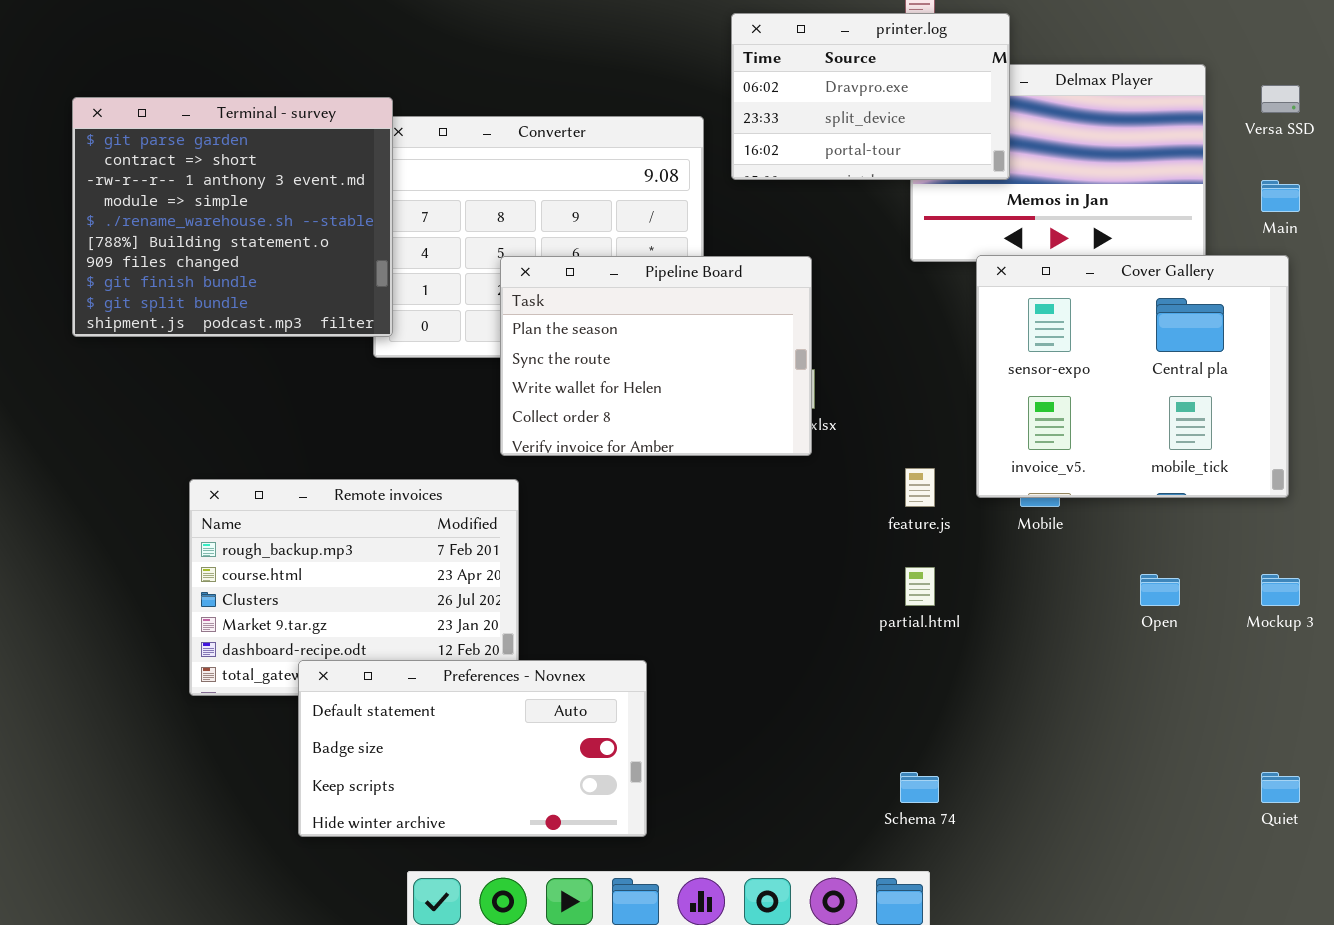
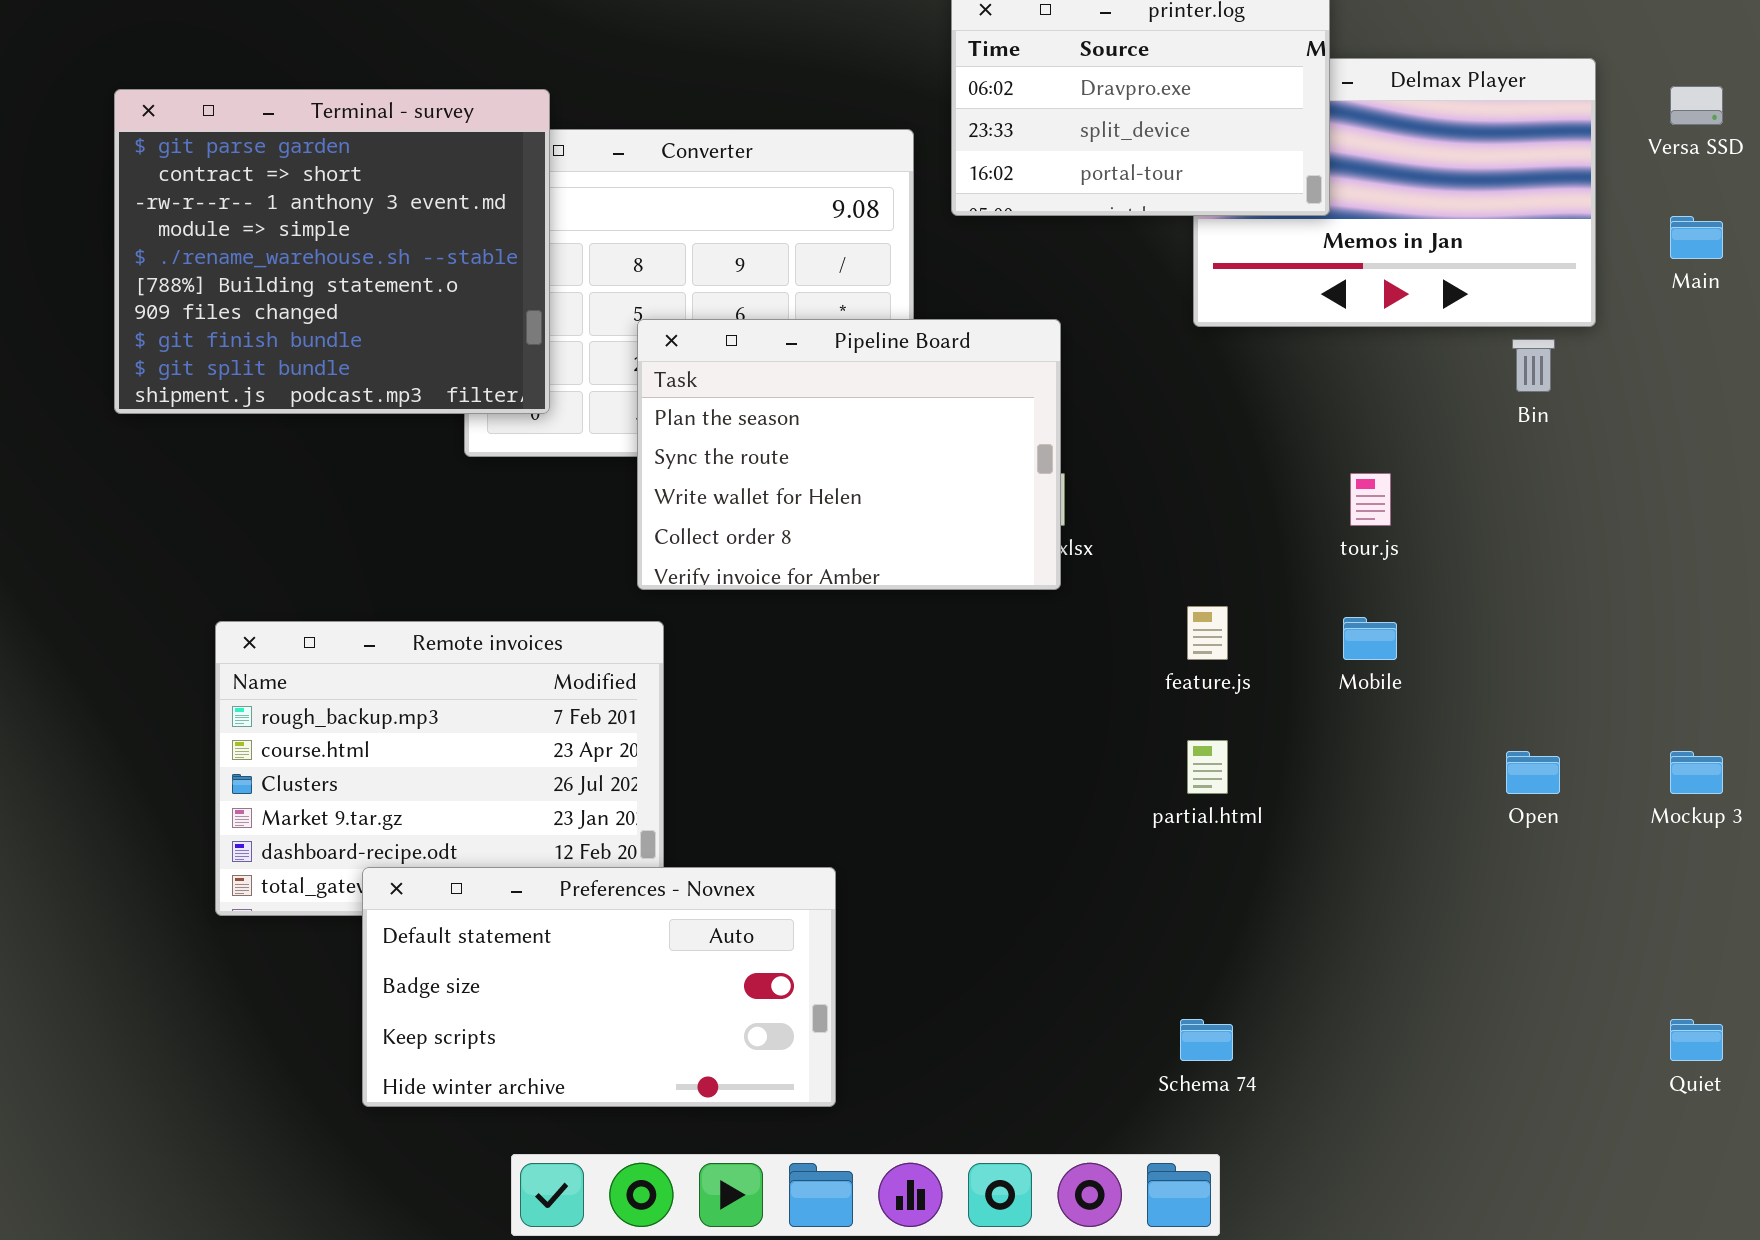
Terminal - survey: [72,97,393,337] -> [114,89,550,414], moved
Cover Gallery: [976,255,1289,498] -> none, closed

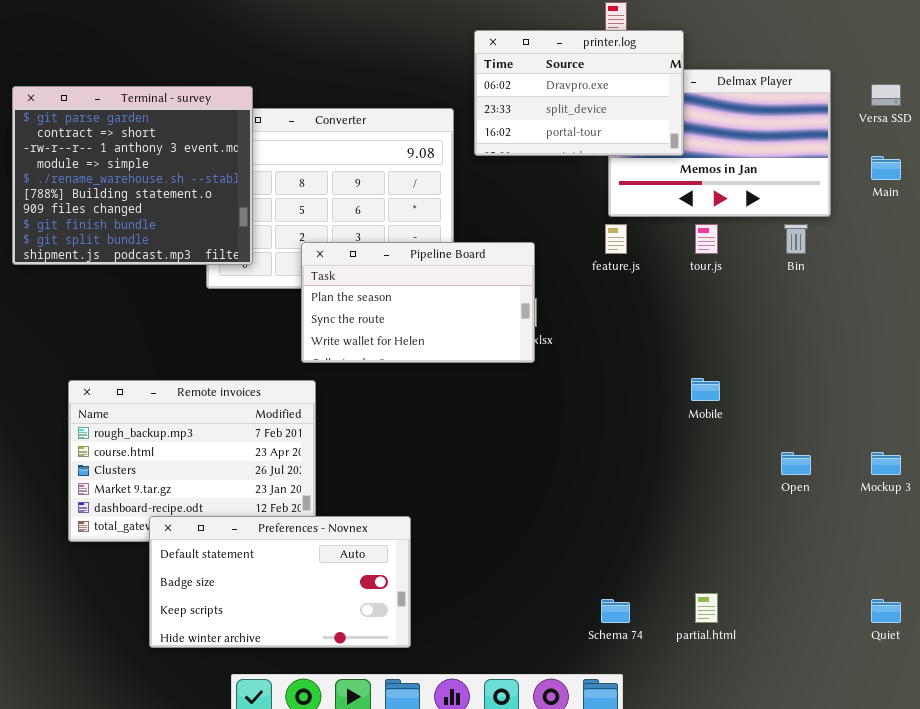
Pipeline Board: [637,319,1061,590] -> [301,242,535,363], resized
tour.js: [1350,473,1391,526] -> [695,224,718,254], moved
feature.js: [1187,606,1228,660] -> [605,224,627,254], moved
partial.html: [1187,740,1228,794] -> [695,593,718,623], moved

